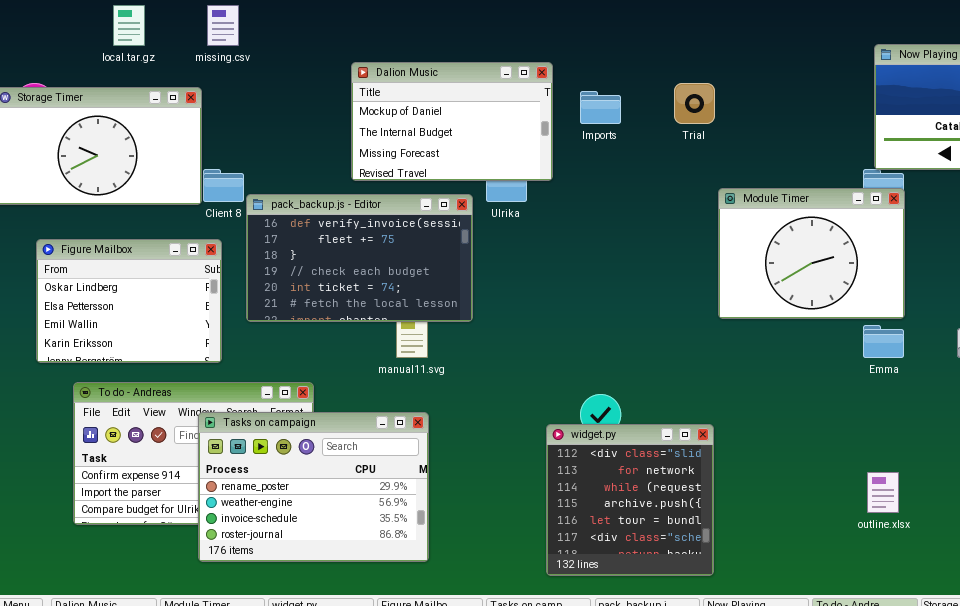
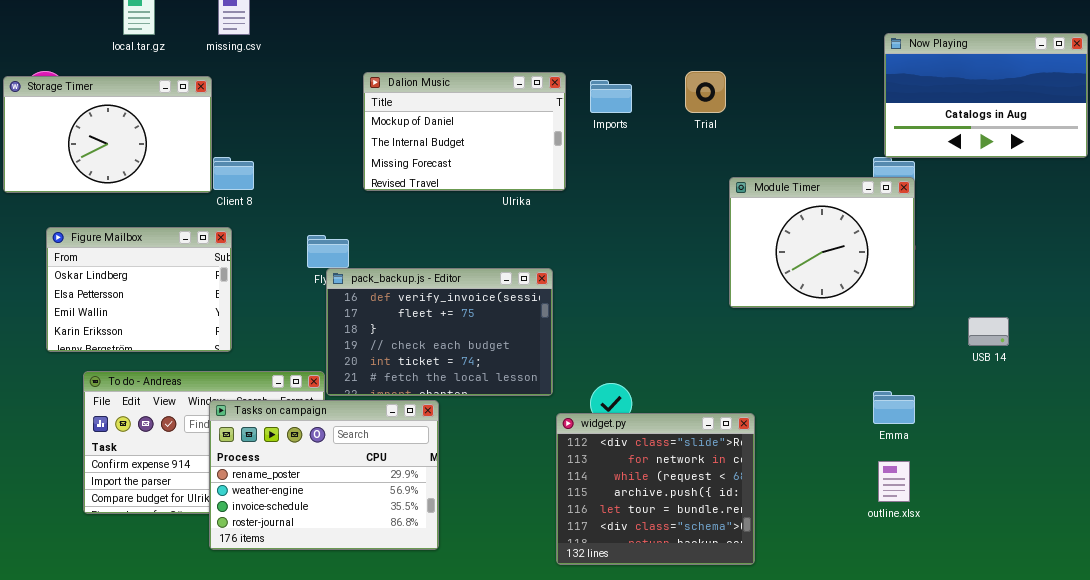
Dalion Music: [351,62,553,181] -> [363,72,566,191], moved
pack_backup.js - Editor: [246,194,473,322] -> [326,268,553,396], moved
Emma: [863,325,904,358] -> [873,391,915,424], moved
widget.py: [546,424,714,576] -> [556,413,755,565], resized

